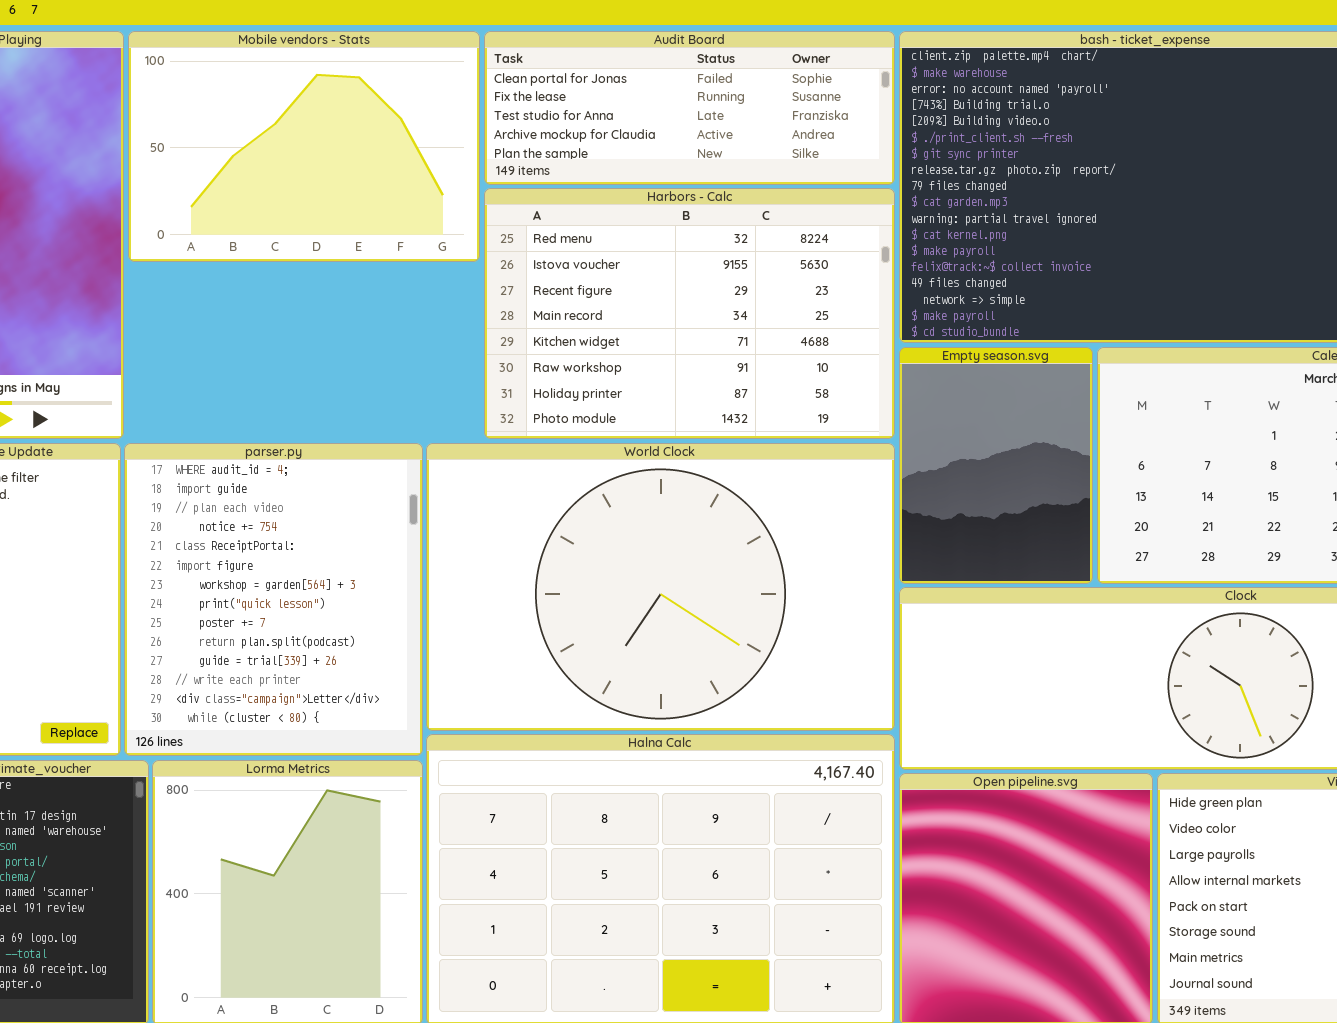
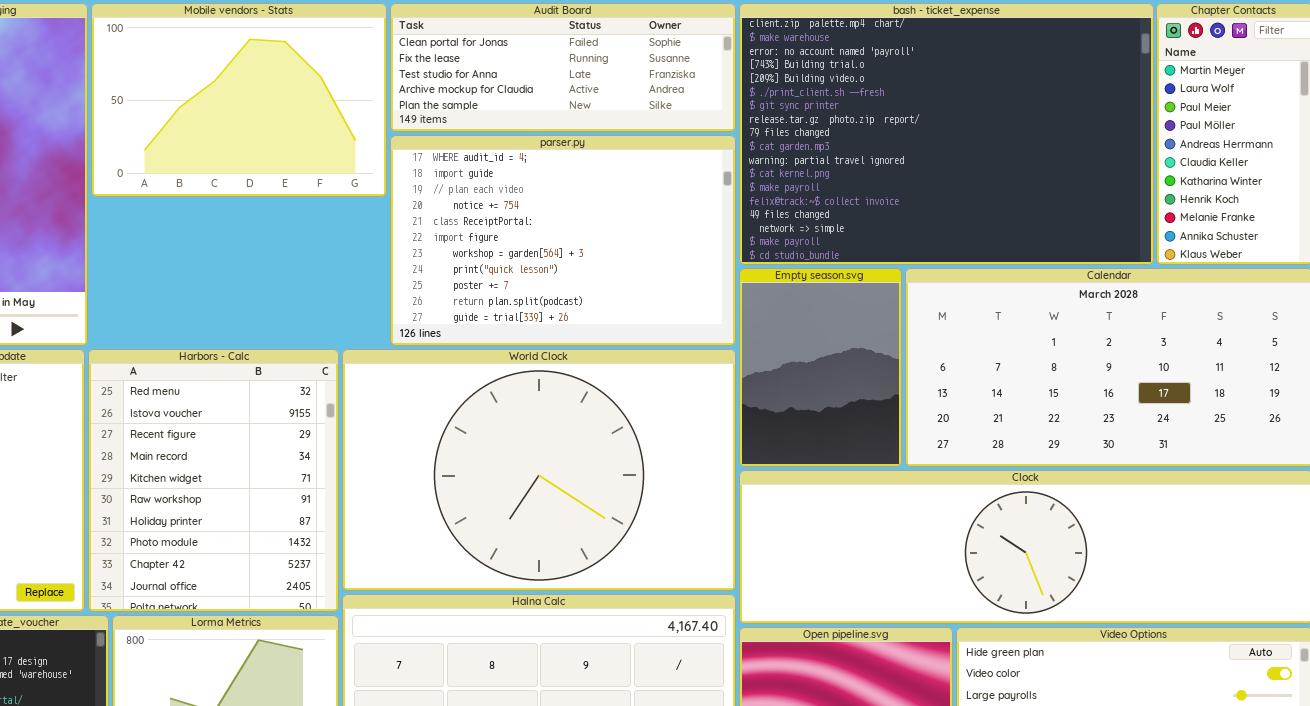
Harbors - Calc: [484,188,895,439] -> [88,349,339,612], moved, resized
parser.py: [124,443,423,756] -> [390,135,736,346], moved, resized

